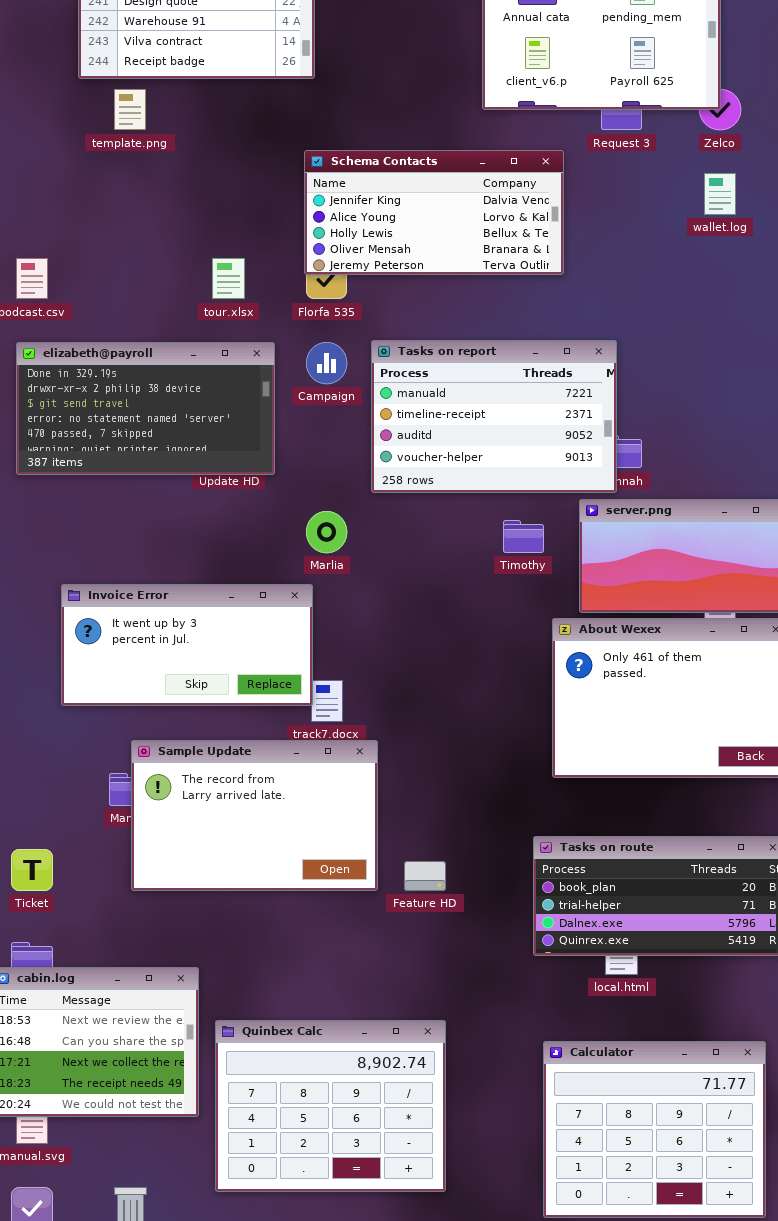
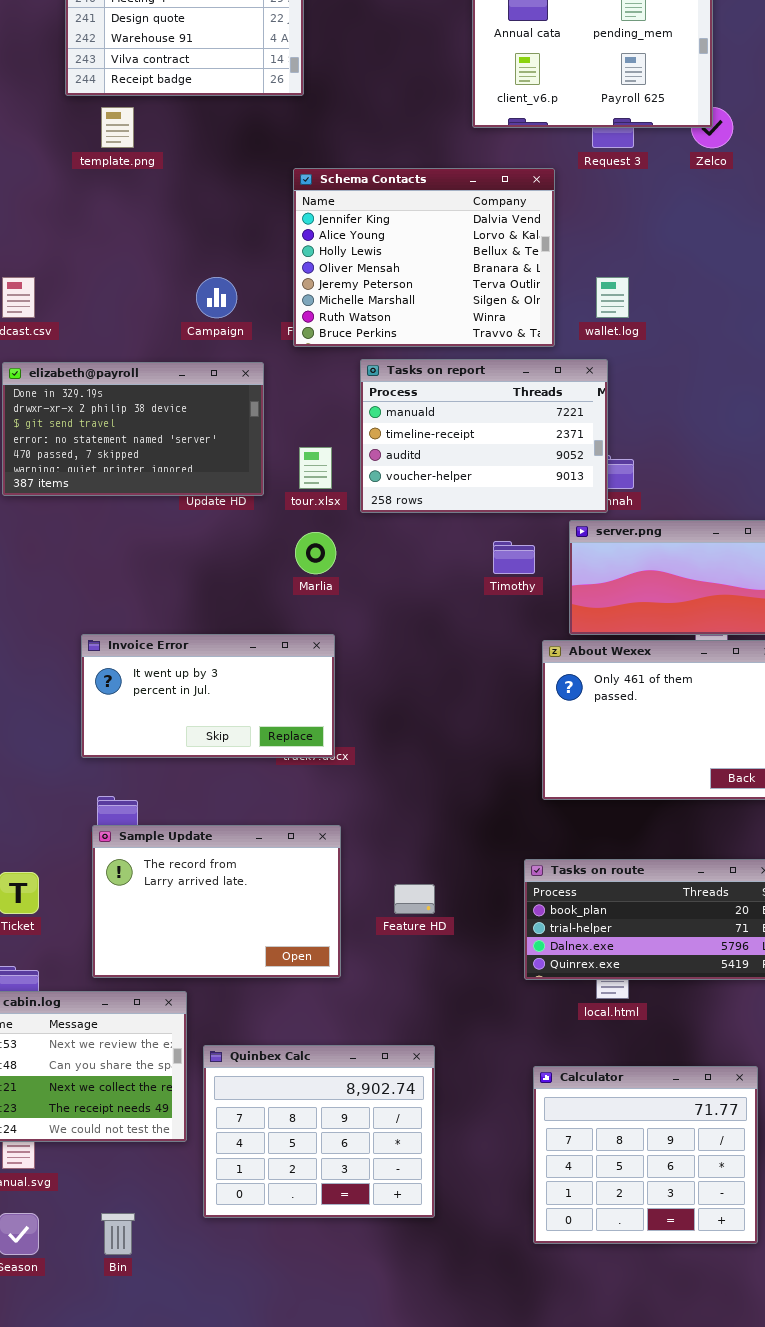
Schema Contacts: [304,150,564,275] -> [293,168,555,347], resized
wallet.log: [704,173,736,215] -> [596,277,629,318], moved
tour.xlsx: [212,258,245,299] -> [299,447,332,489], moved
Campaign: [306,342,347,384] -> [196,277,237,318], moved
Invoice Error: [61,584,313,706] -> [81,634,335,758], moved
Sample Update: [131,740,378,891] -> [92,825,341,978], moved

